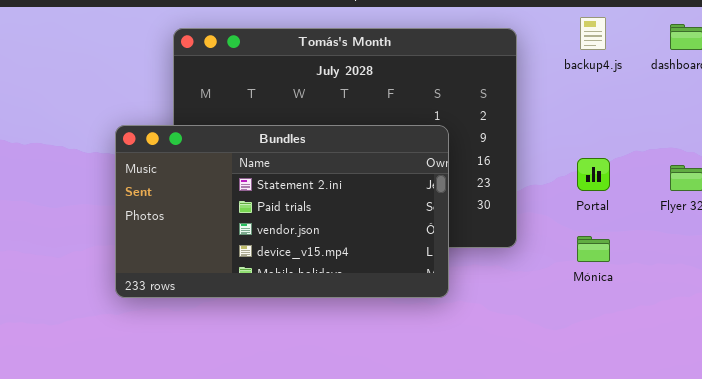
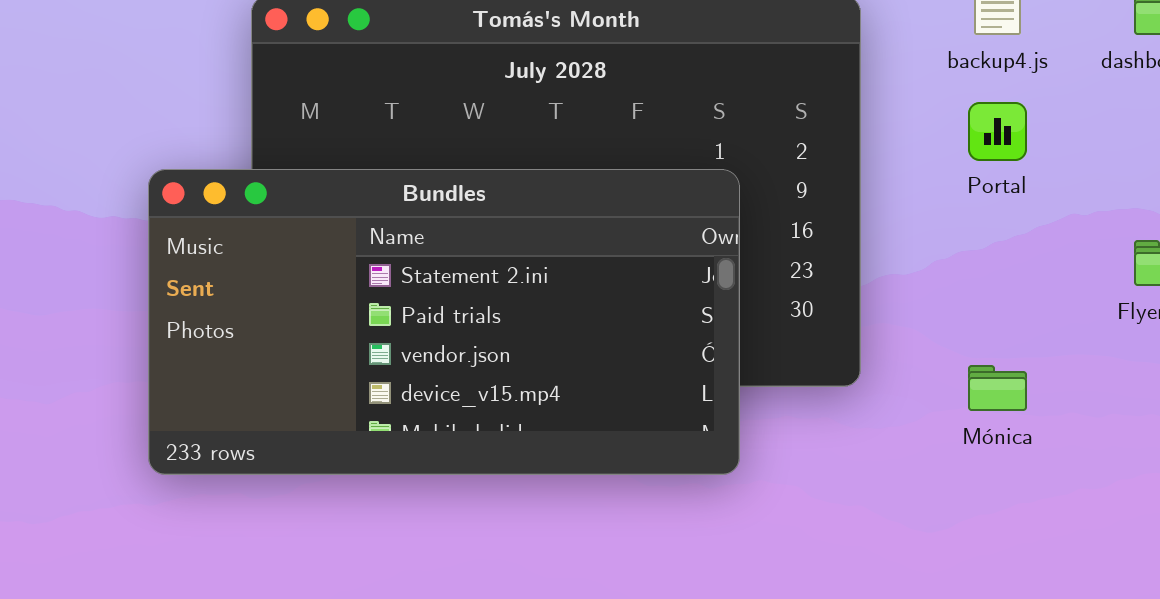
Portal: [577,158,610,191] -> [968,102,1027,161], moved

